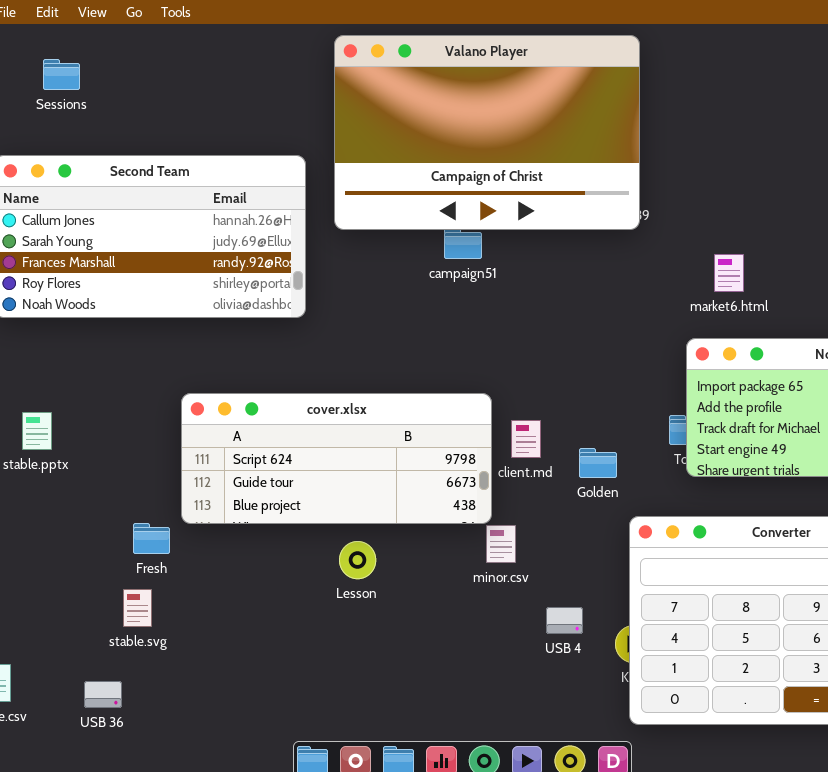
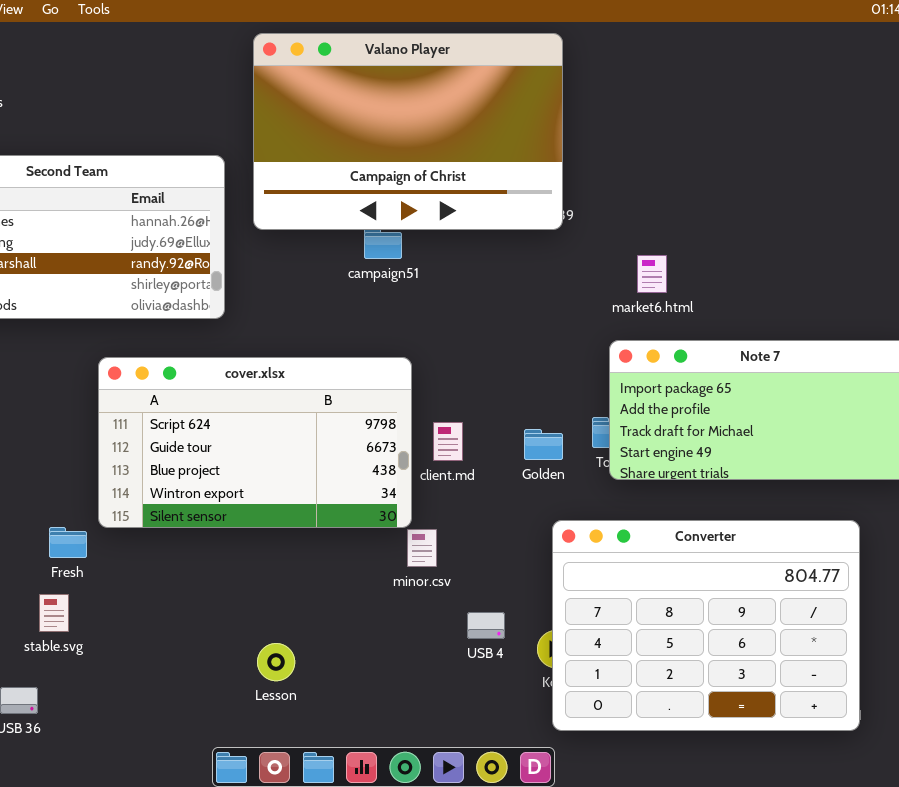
cover.xlsx: [181,393,492,524] -> [98,357,412,528], resized
Golden: [579,448,617,478] -> [524,429,563,460], moved
Lesson: [339,541,376,579] -> [257,643,295,681], moved

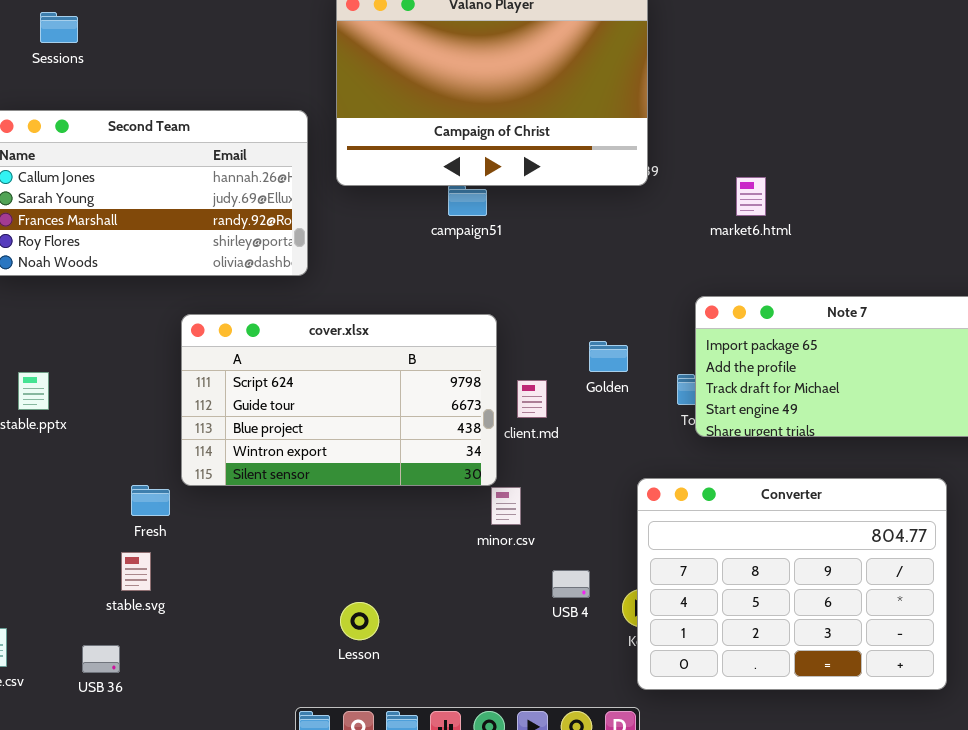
market6.html: [637,255,667,293] -> [736,177,766,216], moved
Golden: [524,429,563,460] -> [589,341,628,372], moved

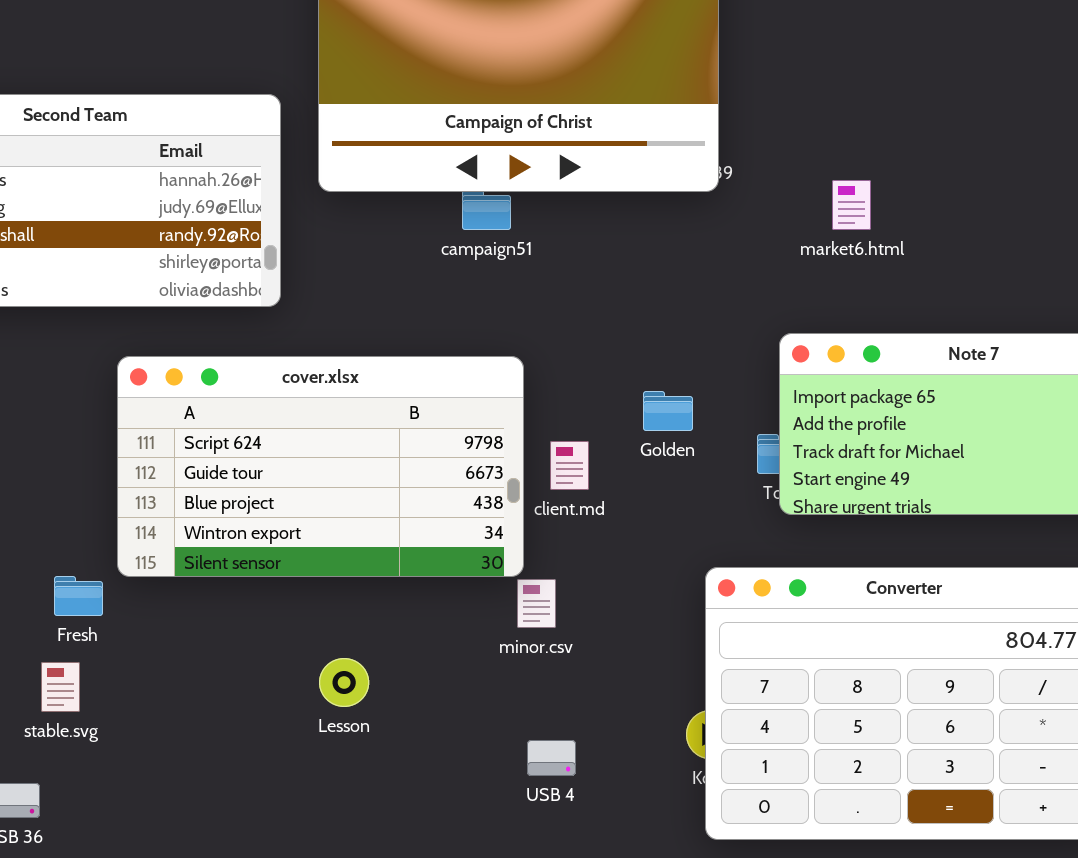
USB 4: [552,570,590,598] -> [527,740,576,776], moved
Lesson: [340,602,379,640] -> [319,658,369,707], moved

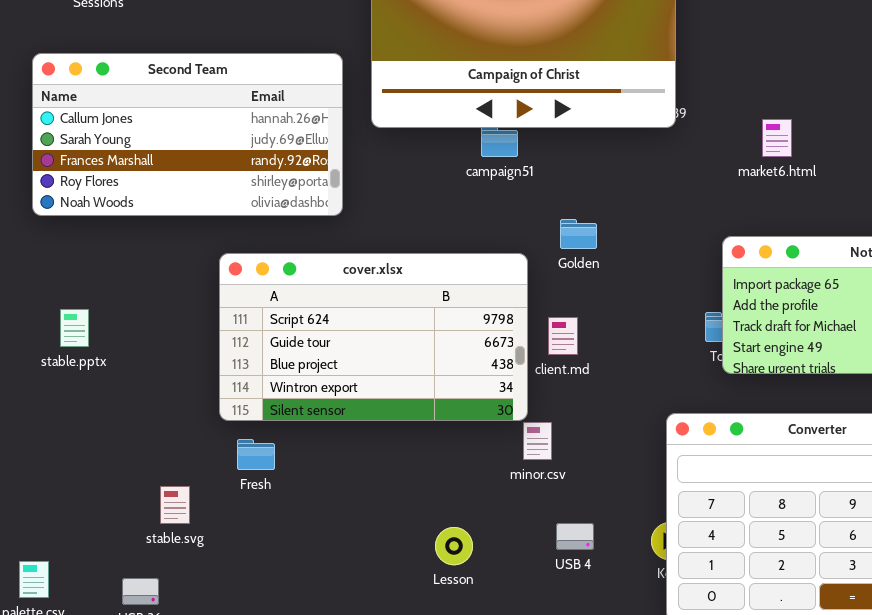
Golden: [643,391,693,431] -> [560,219,597,249], moved
Fresh: [54,576,103,616] -> [237,439,275,470], moved
Lesson: [319,658,369,707] -> [435,527,473,565], moved
USB 4: [527,740,576,776] -> [556,523,594,550], moved

